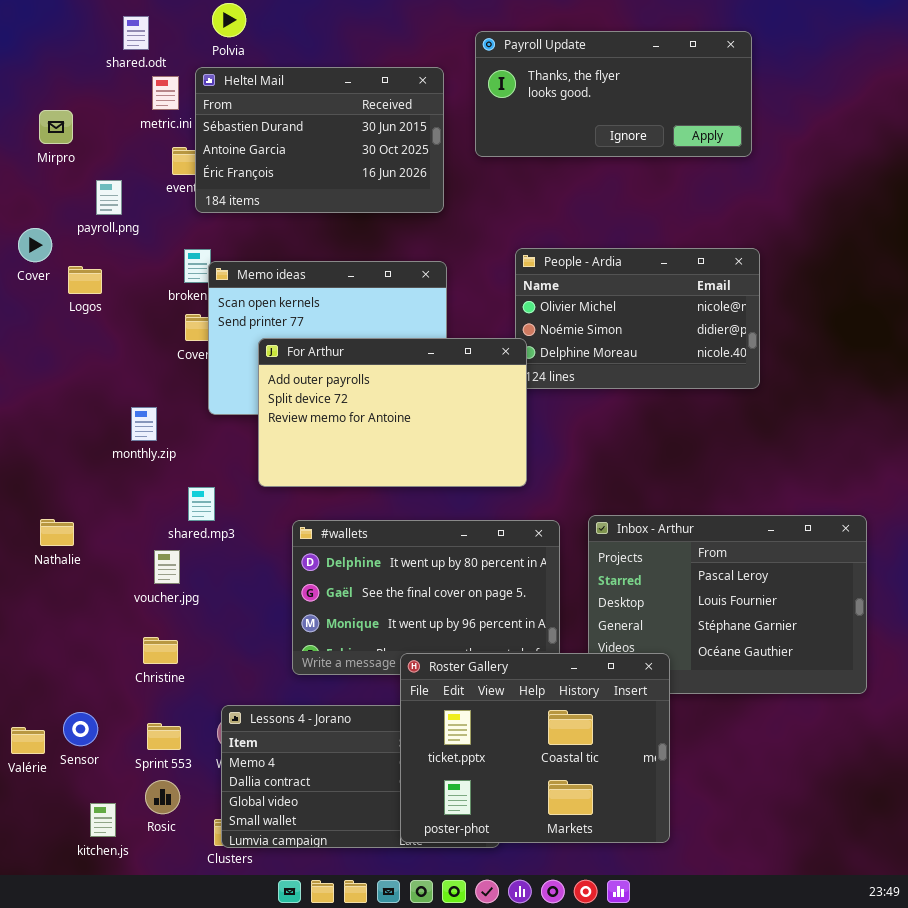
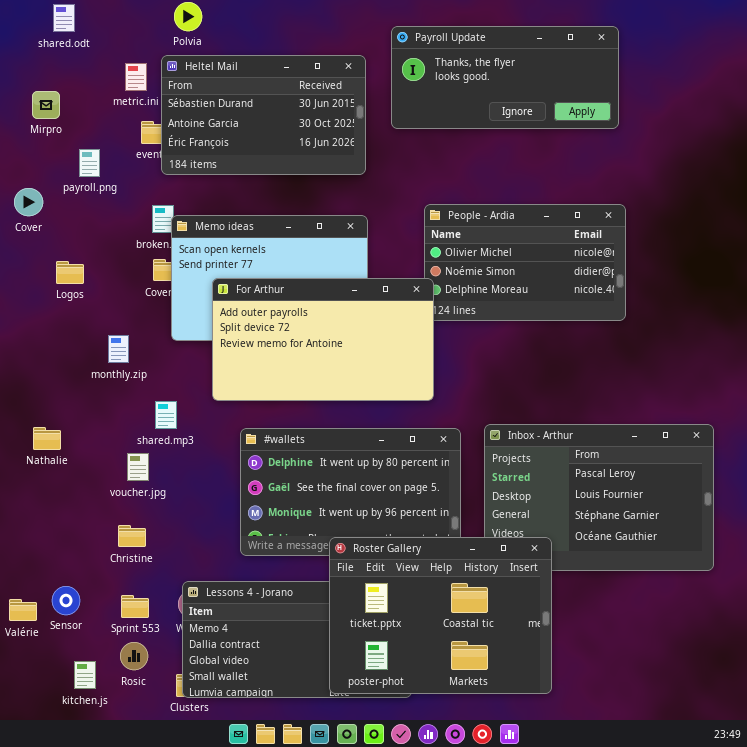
shared.odt: [123,16,149,50] -> [53,4,75,32], moved
Logos: [68,266,102,294] -> [56,261,84,284], moved

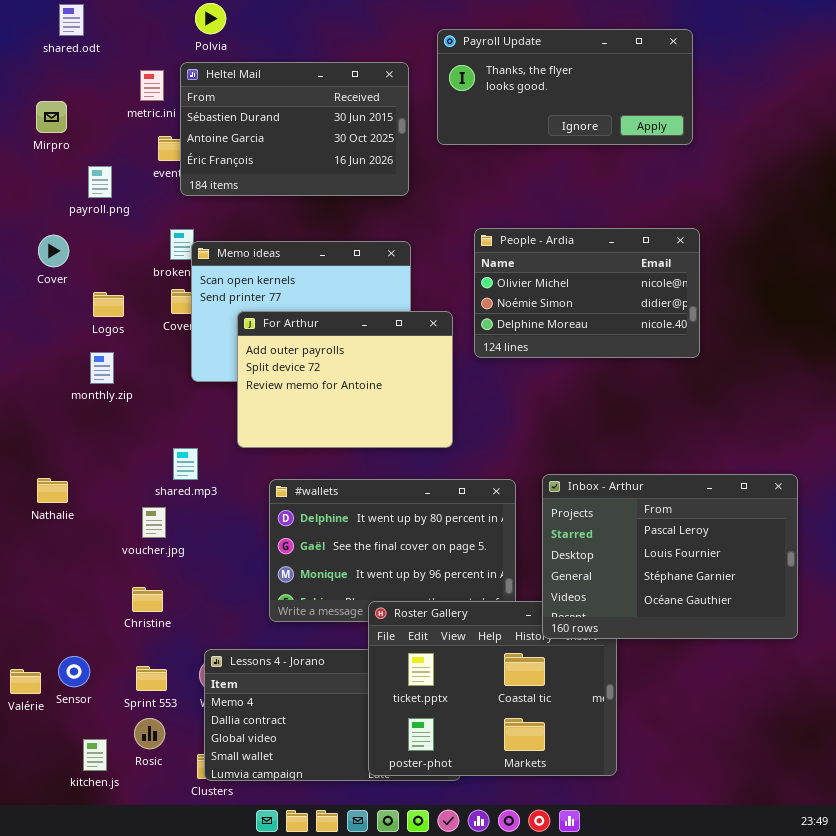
Cover: [14,188,43,216] -> [38,235,69,267], moved
Logos: [56,261,84,284] -> [93,292,124,317], moved
For Arthur: [212,278,434,401] -> [237,311,453,448], resized
monthly.zip: [108,335,129,363] -> [90,352,114,384], moved
Inbox - Arthur: [484,424,714,571] -> [542,474,798,639], raised

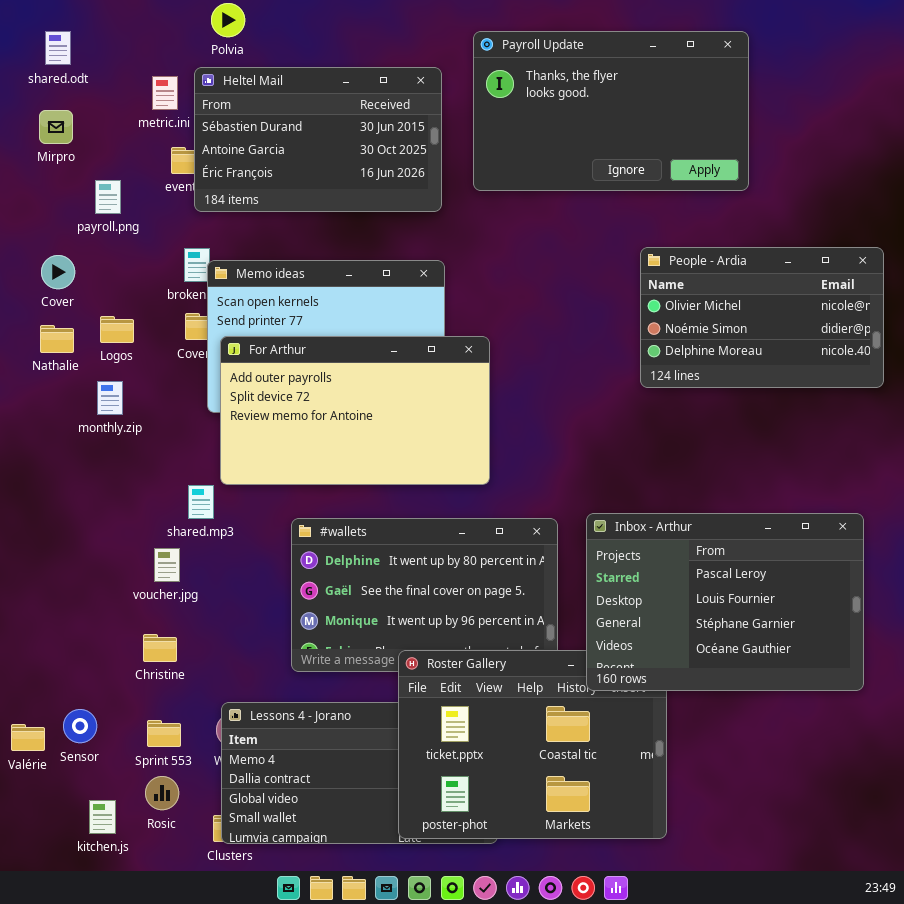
shared.odt: [59,4,84,36] -> [45,31,71,65], moved
Payroll Update: [437,29,693,145] -> [473,31,749,191], resized
People - Ardia: [474,228,700,358] -> [640,247,884,388], moved
For Arthur: [237,311,453,448] -> [220,336,490,485], resized
Nathalie: [37,478,68,503] -> [40,325,74,353], moved

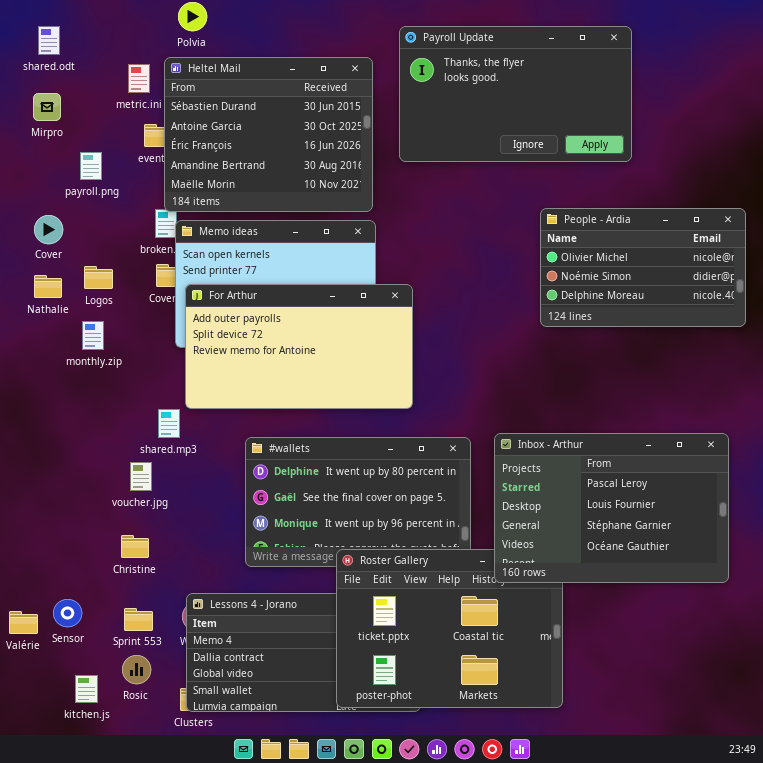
Heltel Mail: [194,67,442,212] -> [164,57,373,212], resized

